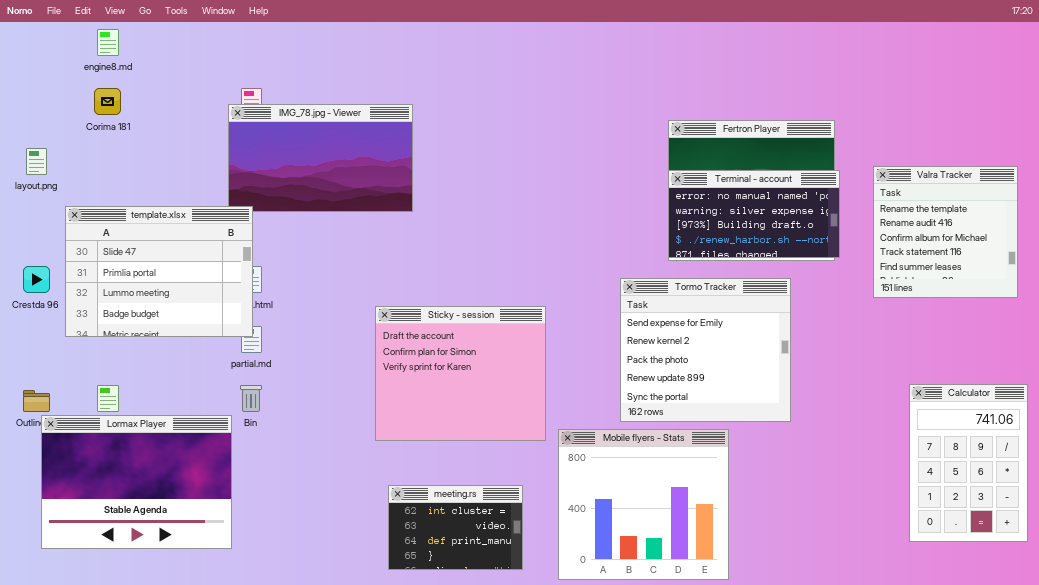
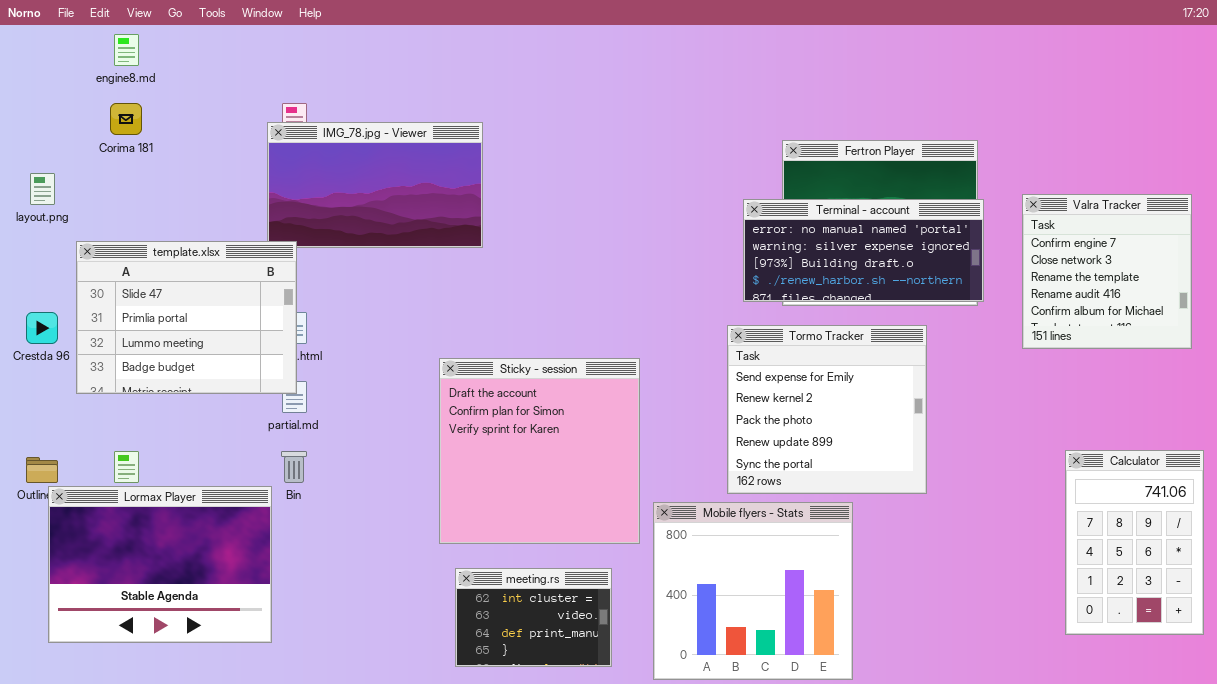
Valra Tracker: [873,166,1018,298] -> [1022,194,1192,349], scrolled up 2 rows
Terminal - account: [668,170,840,258] -> [743,199,984,302], resized
Sticky - session: [375,306,546,441] -> [439,358,640,544], resized

